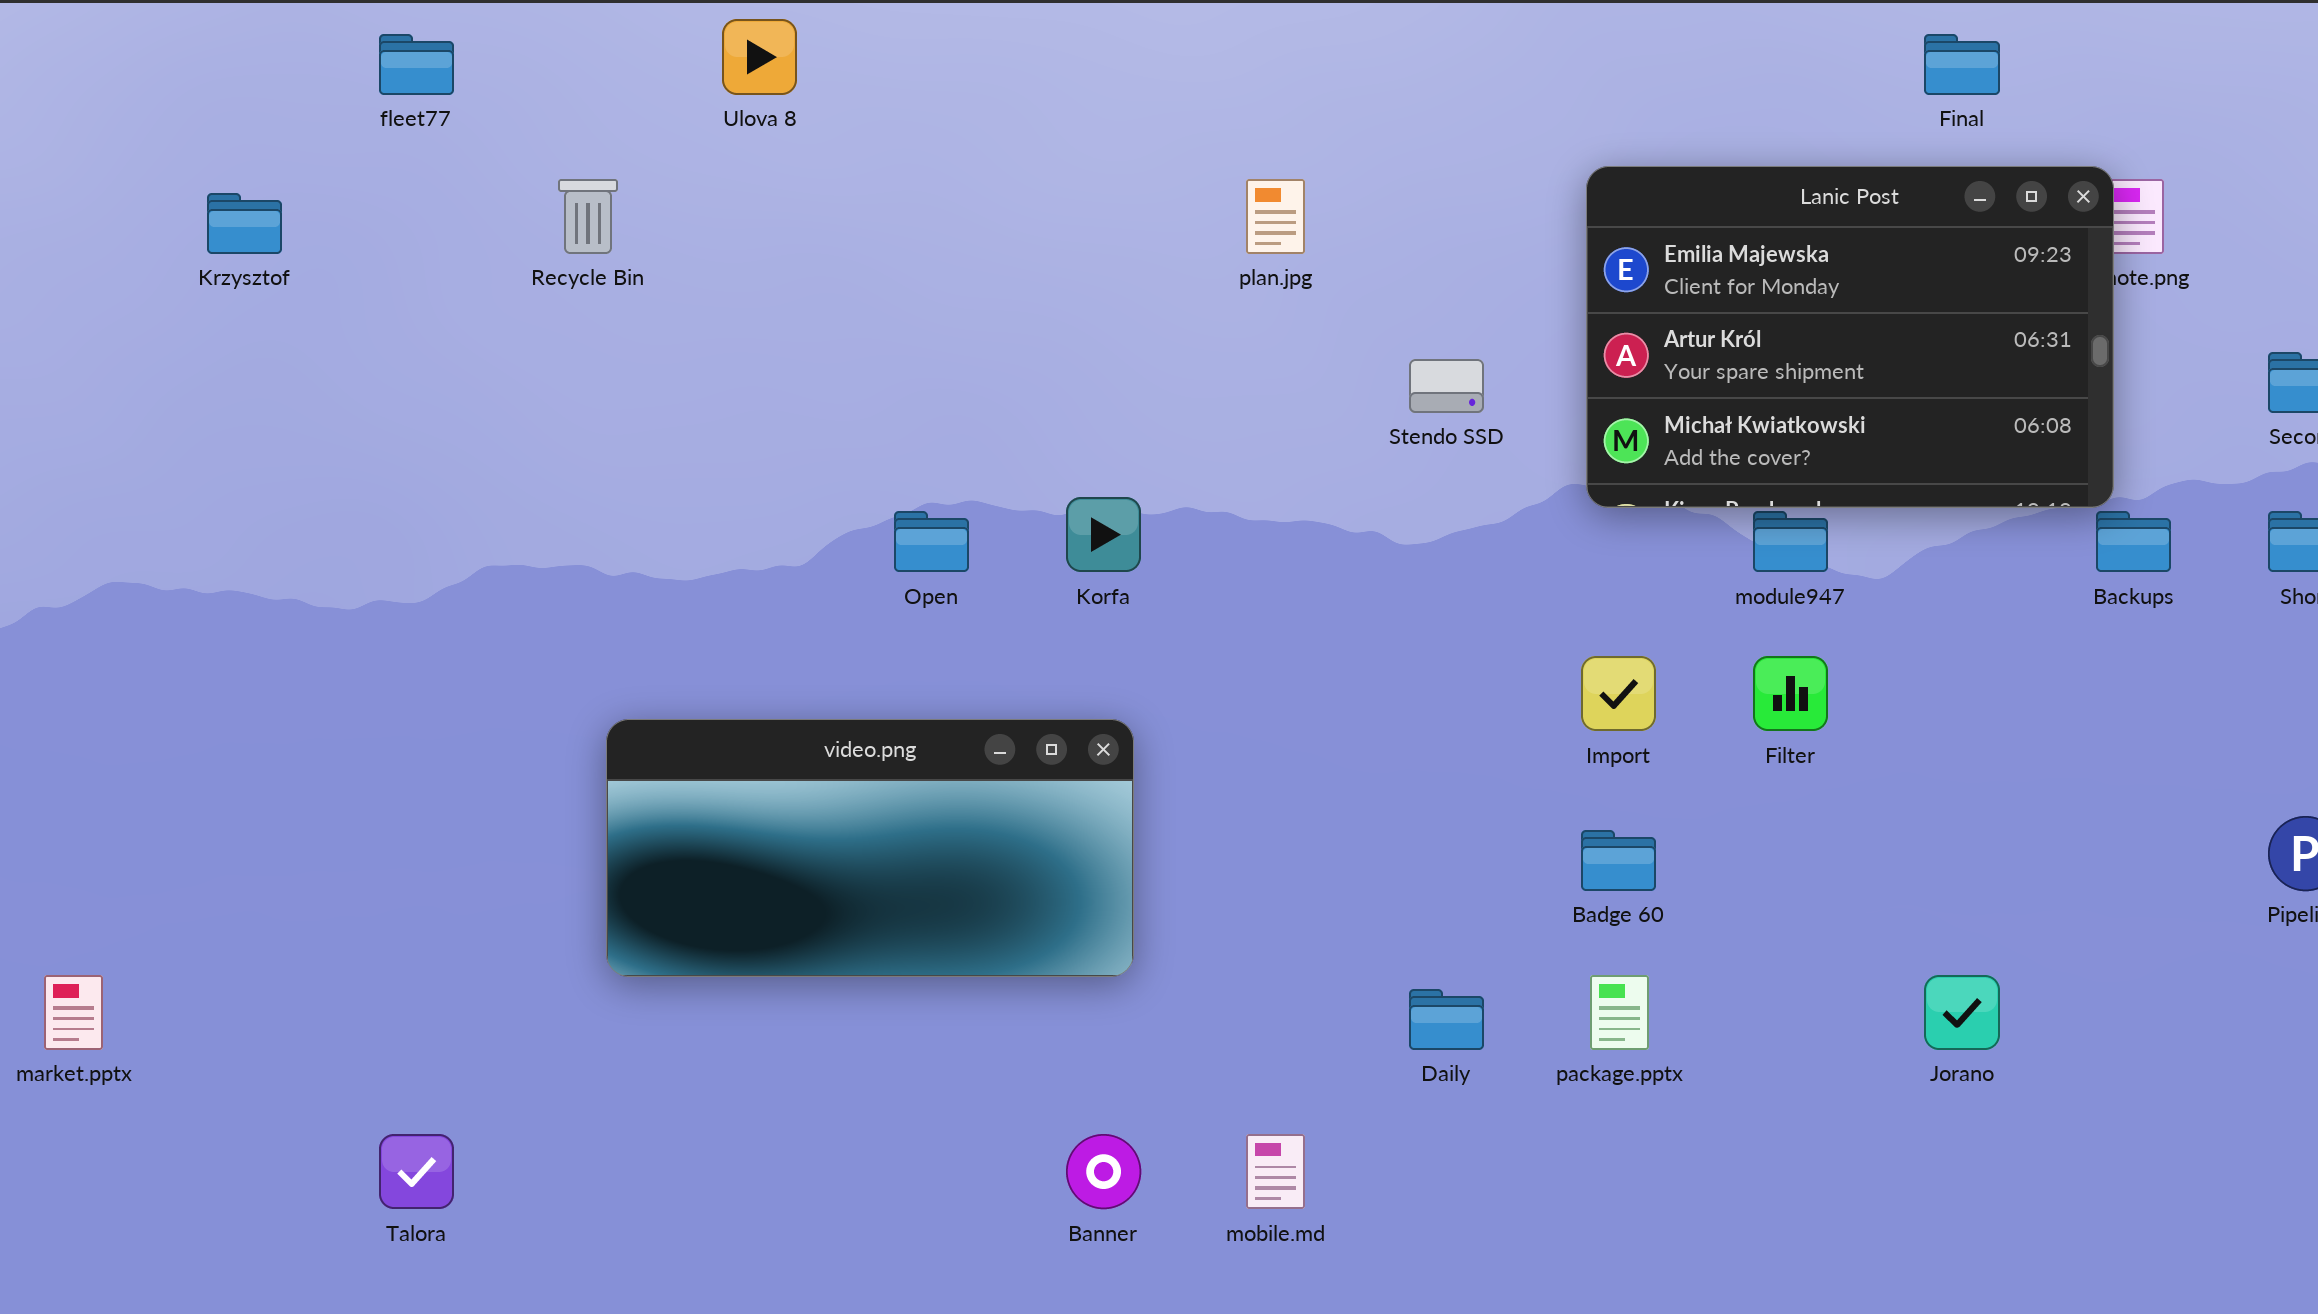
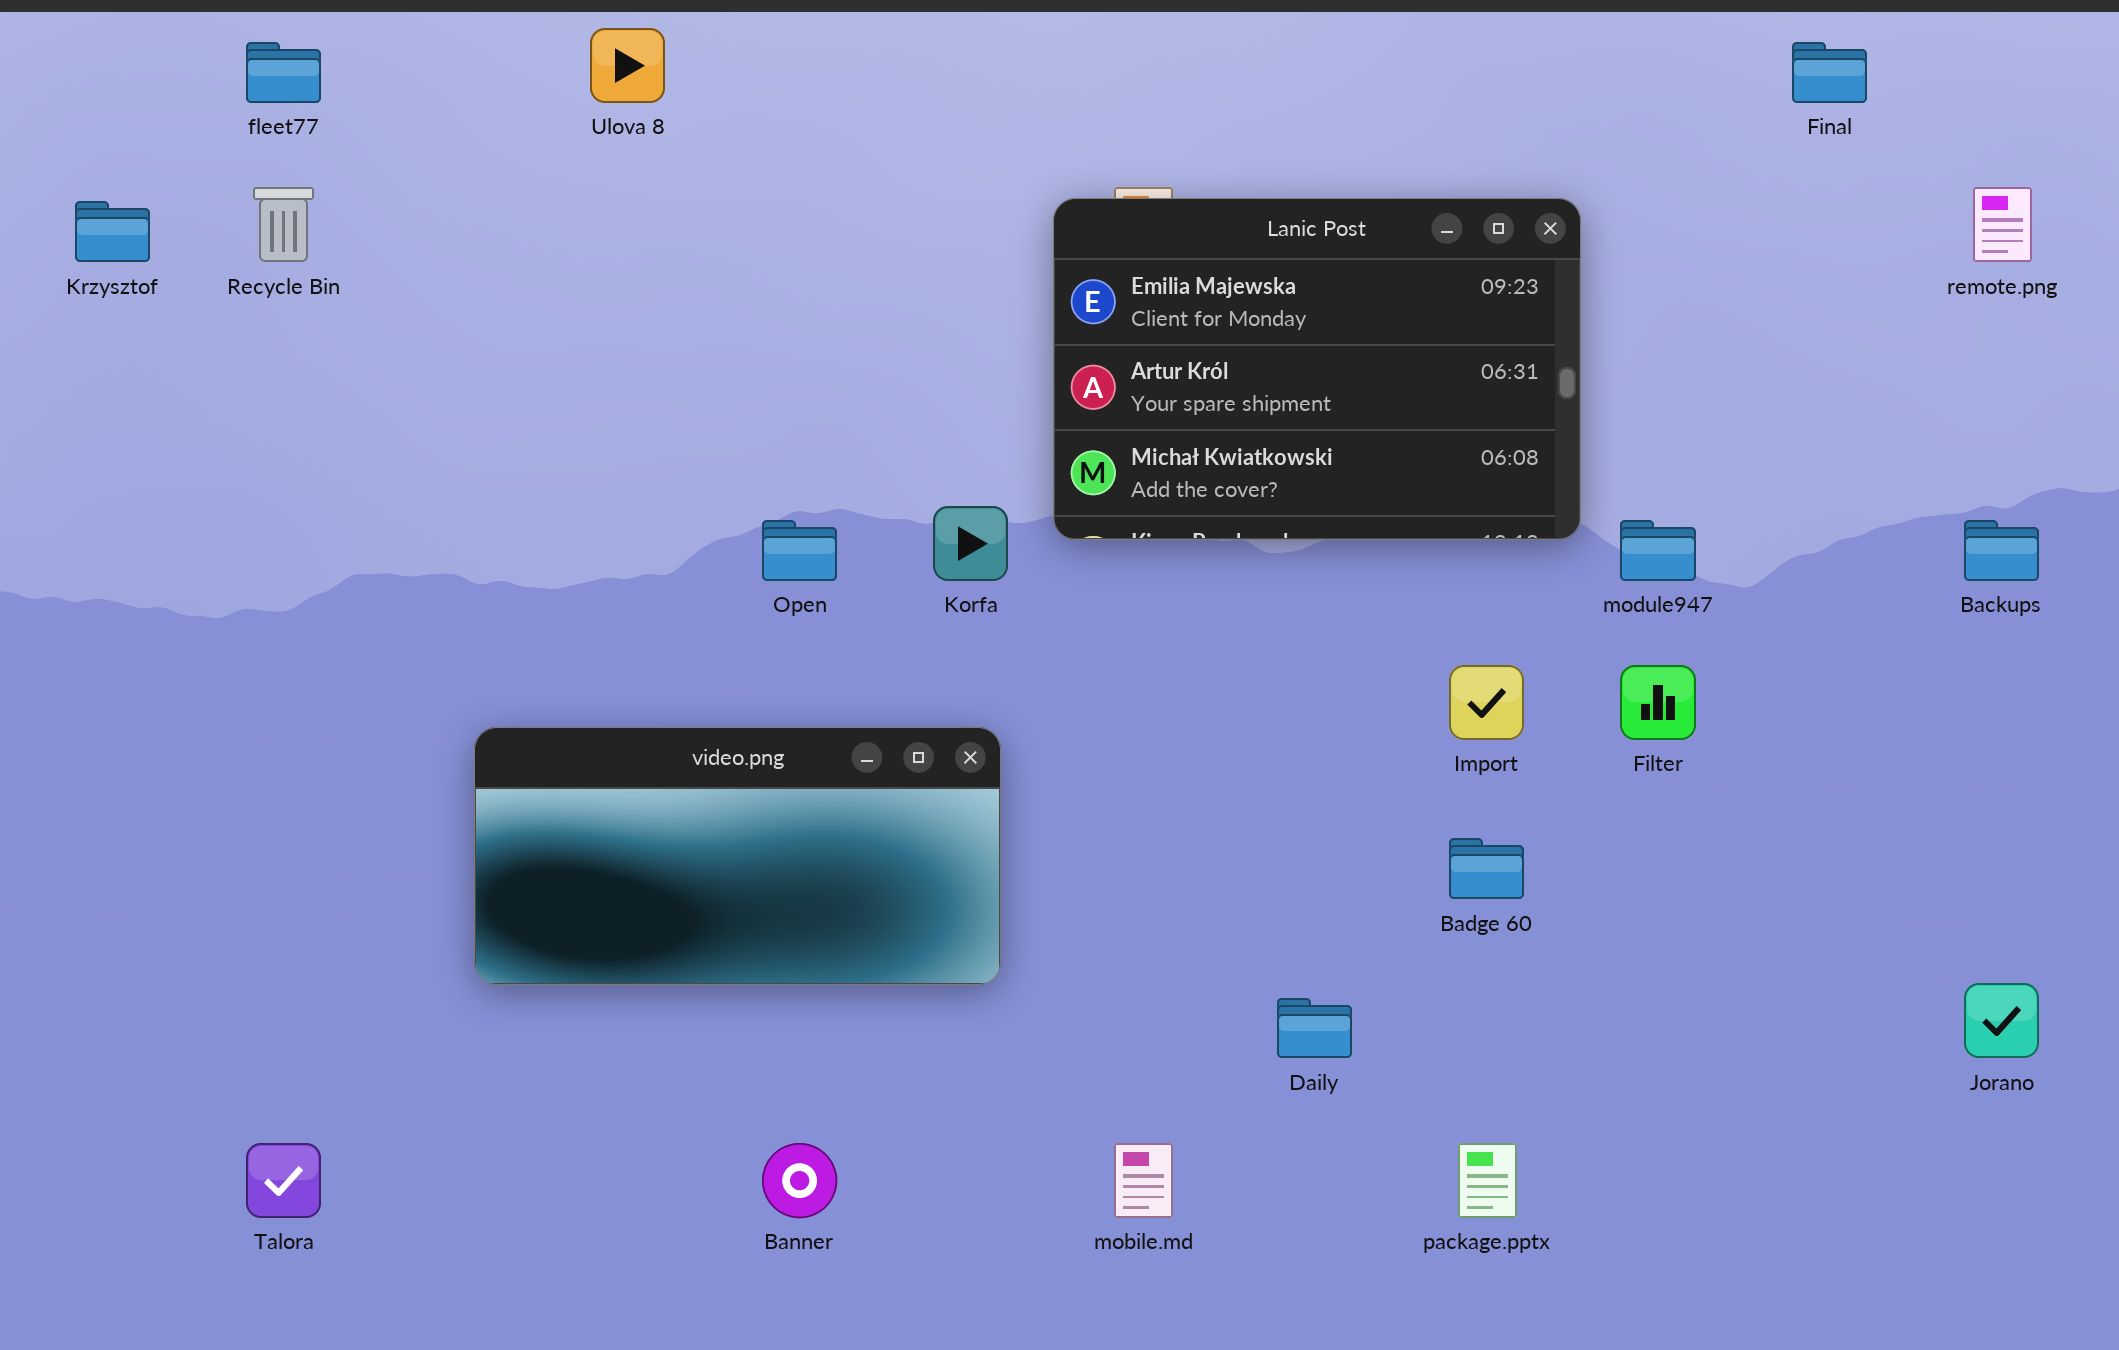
Lanic Post: [1586,166,2114,508] -> [1053,198,1581,540], moved
Recycle Bin: [558,179,618,254] -> [253,187,314,262], moved
package.pptx: [1590,975,1649,1050] -> [1458,1143,1517,1218], moved
Jorano: [1924,975,2000,1050] -> [1964,983,2039,1058], moved
Banner: [1066,1134,1141,1209] -> [762,1143,837,1218], moved

